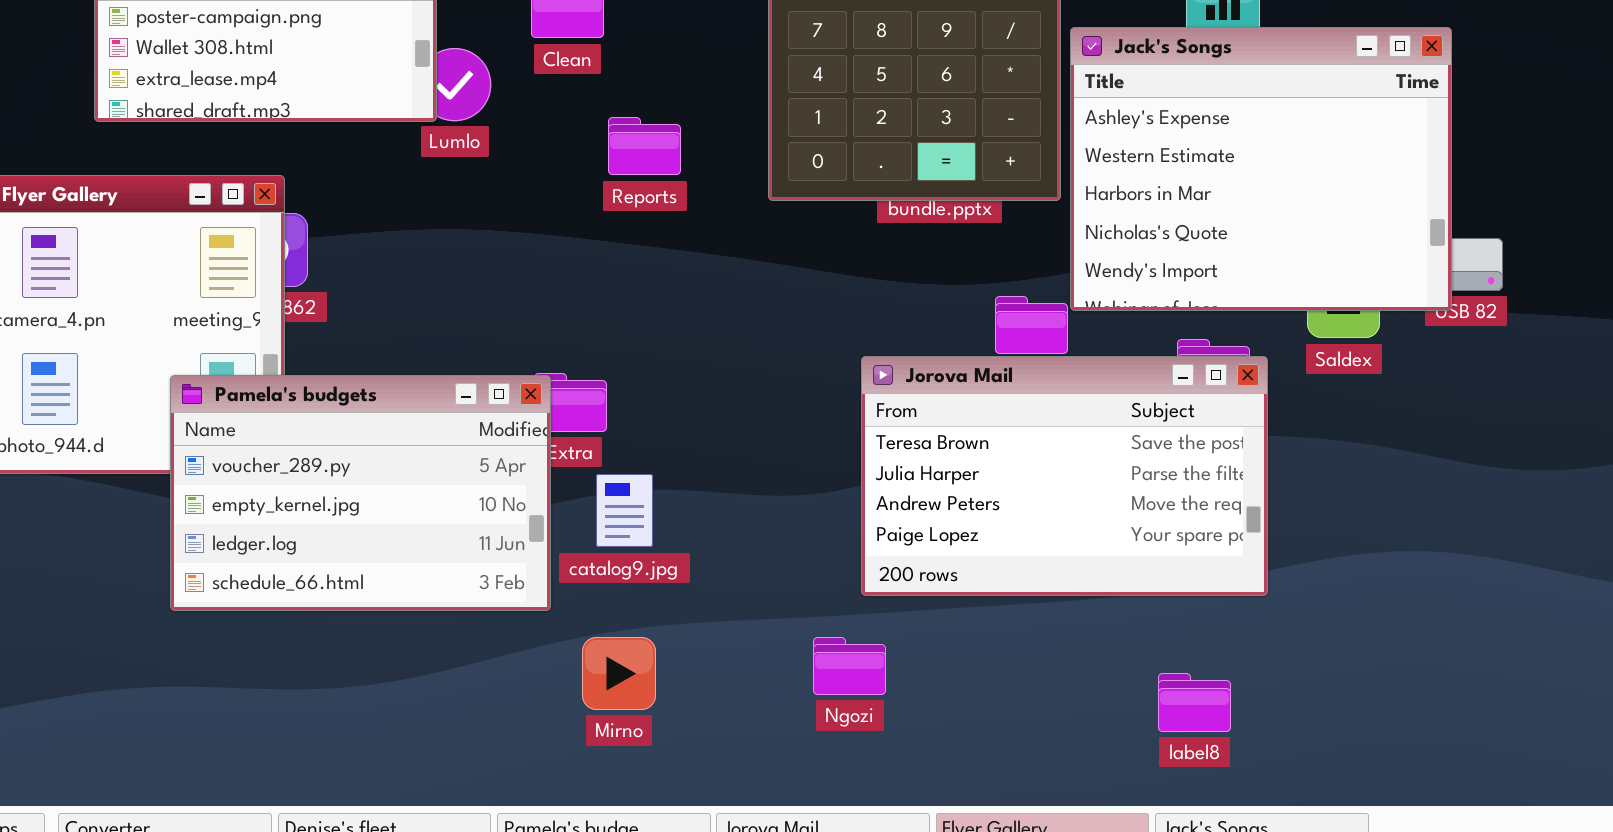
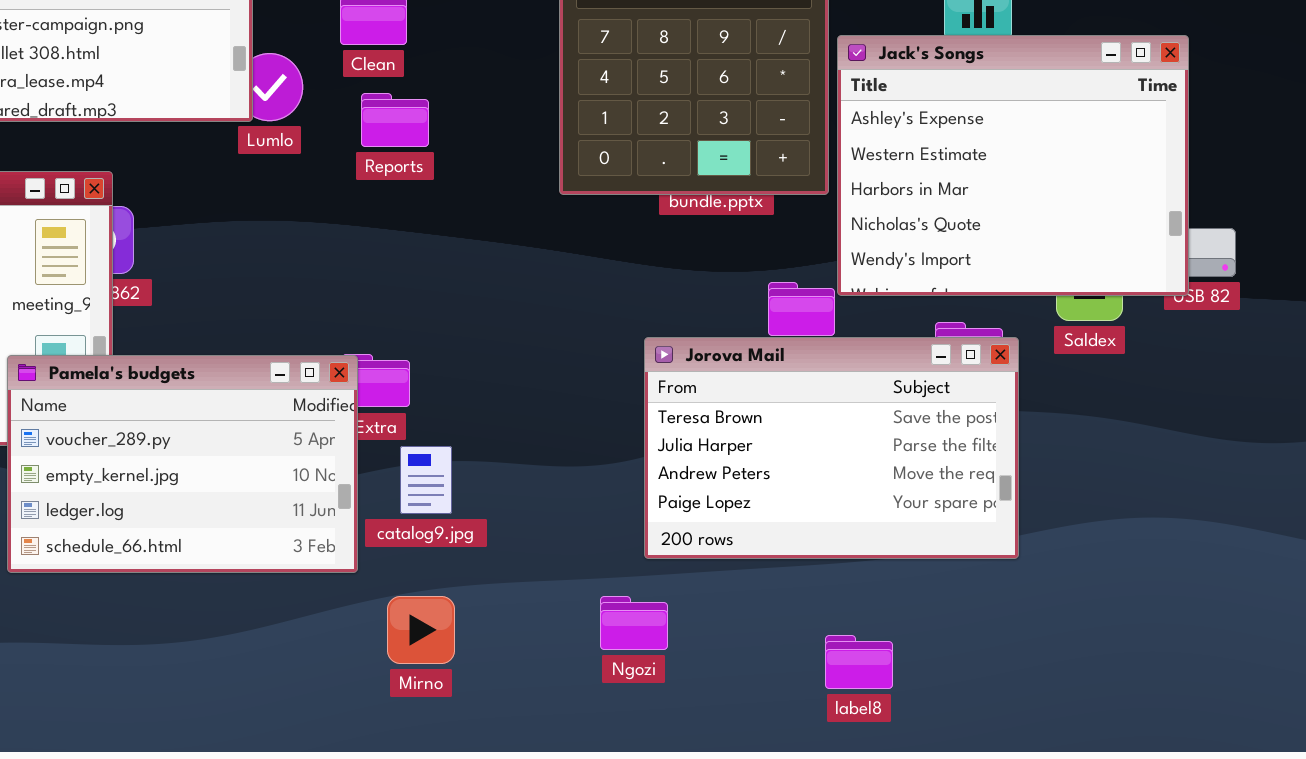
Reports: [608,117,681,175] -> [361,93,429,147], moved
label8: [1158,673,1231,732] -> [825,635,893,689], moved

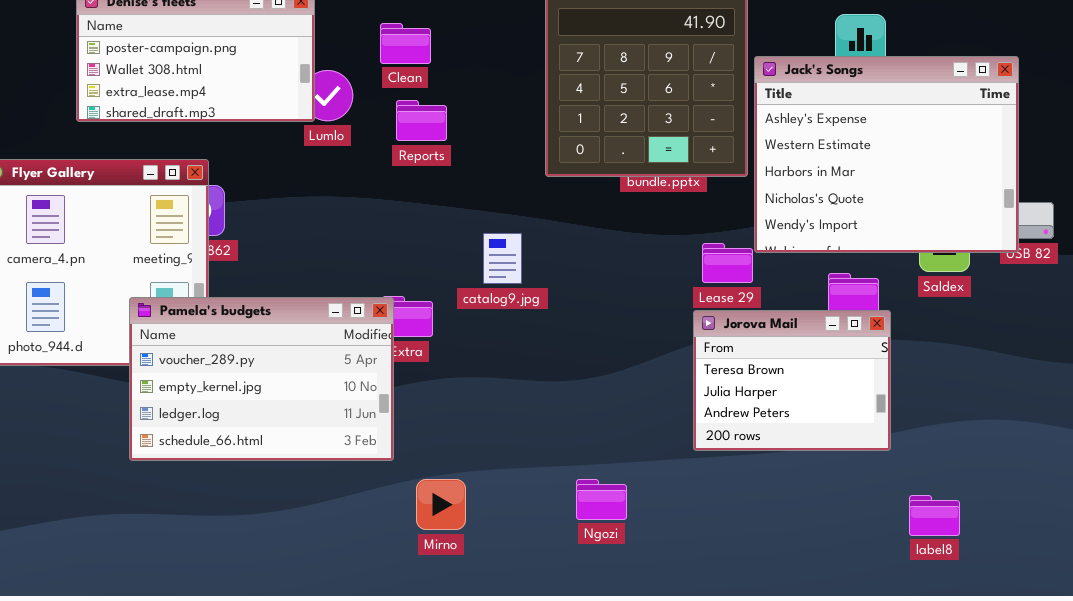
Jorova Mail: [644,337,1019,559] -> [693,310,891,451], resized
catalog9.jpg: [400,446,452,514] -> [483,233,522,284], moved
label8: [825,635,893,689] -> [909,495,960,536], moved

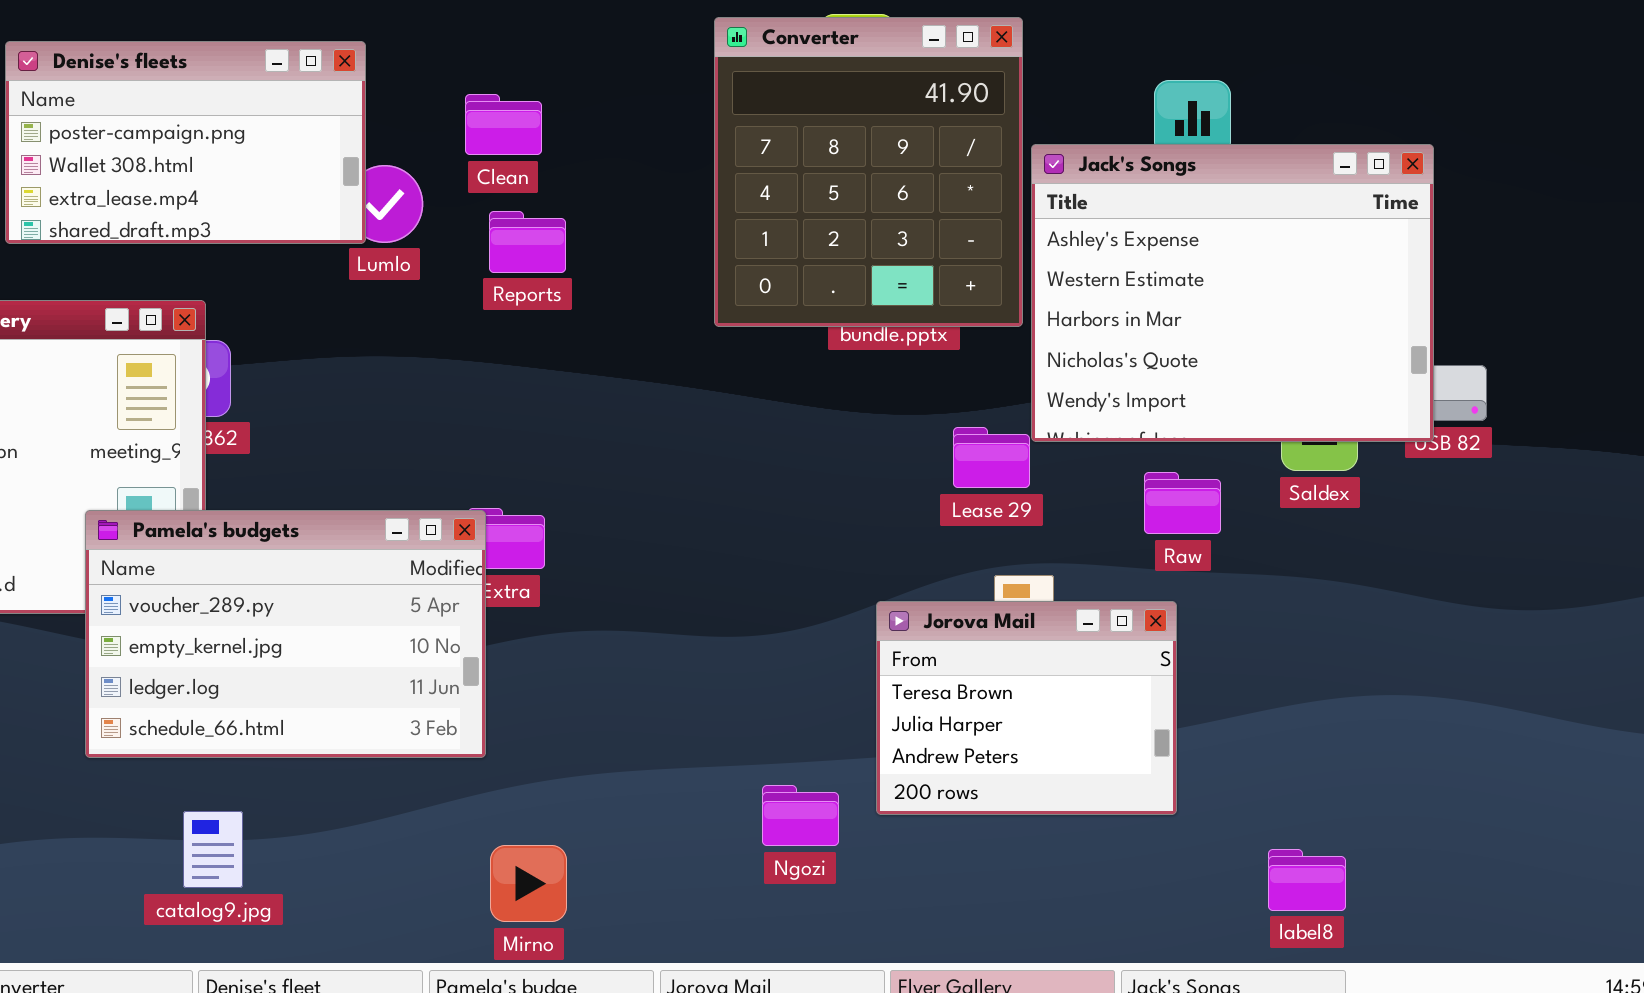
catalog9.jpg: [483,233,522,284] -> [183,811,243,888], moved
Jorova Mail: [693,310,891,451] -> [876,601,1177,815], moved
Mirno: [416,479,466,530] -> [490,845,567,922], moved
label8: [909,495,960,536] -> [1268,849,1346,911], moved

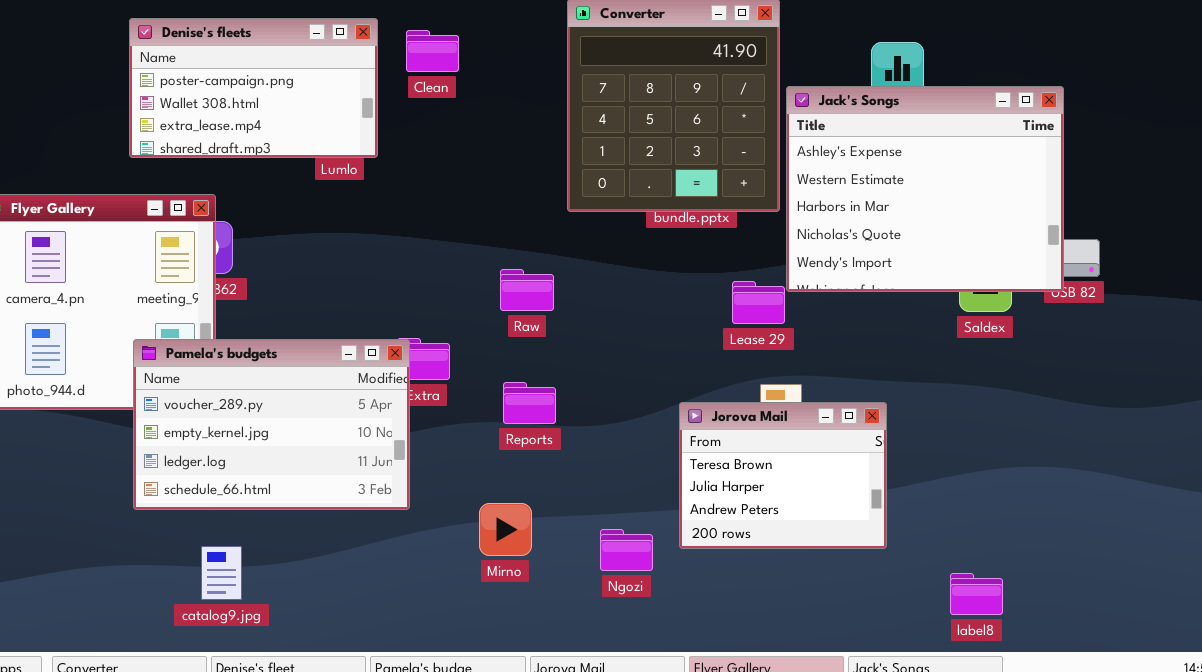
Denise's fleets: [5,41,366,244] -> [129,18,378,158], moved
Clean: [465,94,542,155] -> [406,30,459,72], moved
Reports: [489,211,566,273] -> [503,382,556,424], moved
Raw: [1144,472,1221,534] -> [500,269,554,311], moved
Mirno: [490,845,567,922] -> [479,503,532,556], moved

